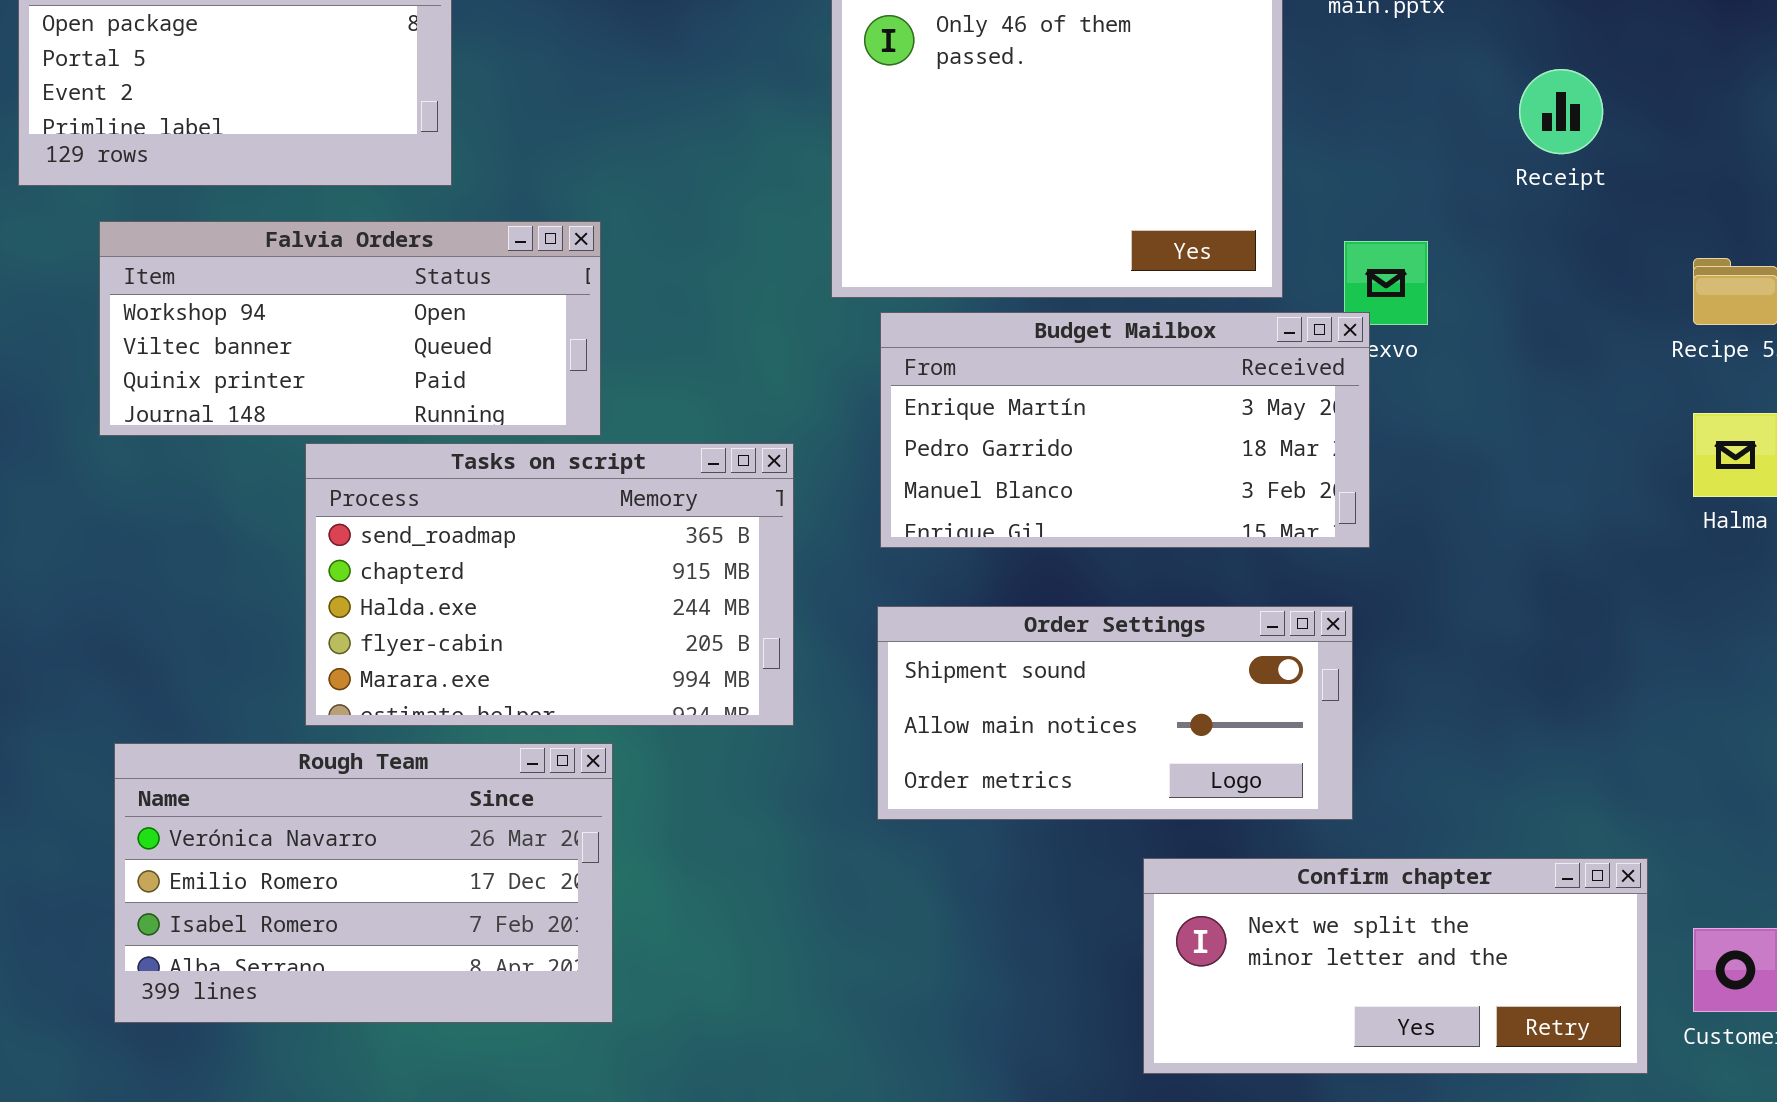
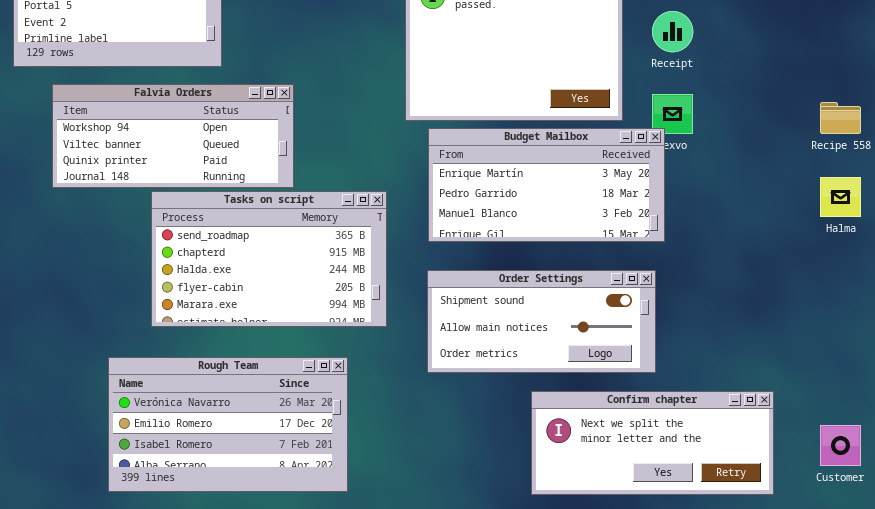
Receipt: [1519,69,1603,154] -> [652,11,693,52], moved
Rough Team: [114,743,613,1023] -> [108,357,348,492], moved
Confirm chapter: [1143,858,1648,1074] -> [531,391,774,495], moved

